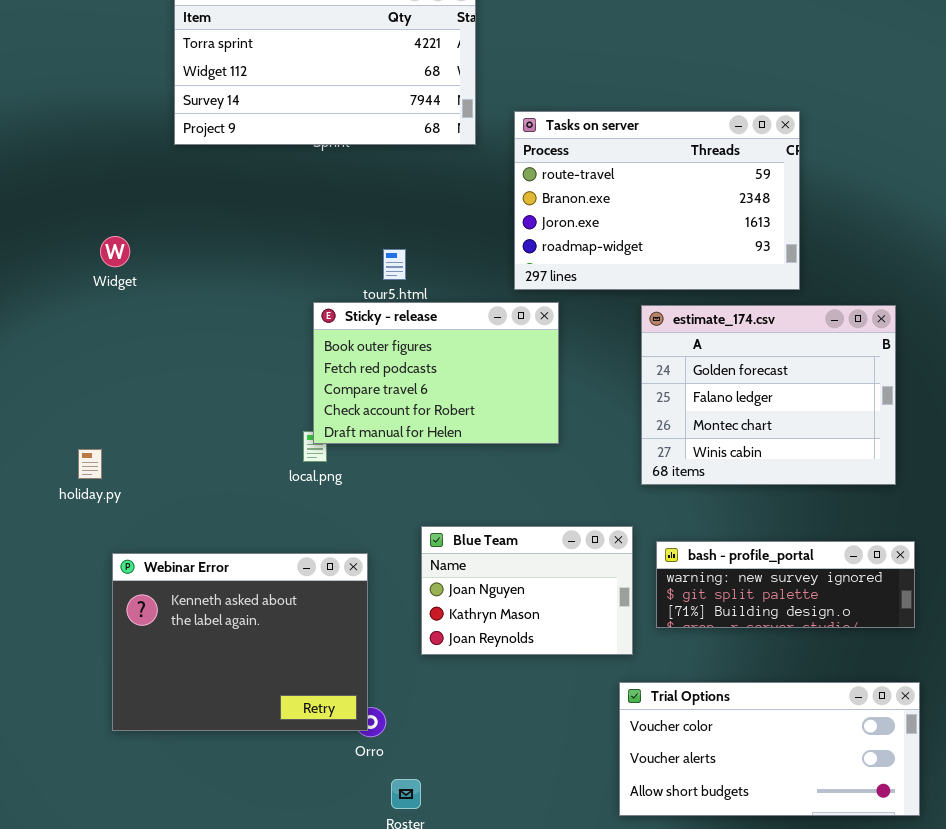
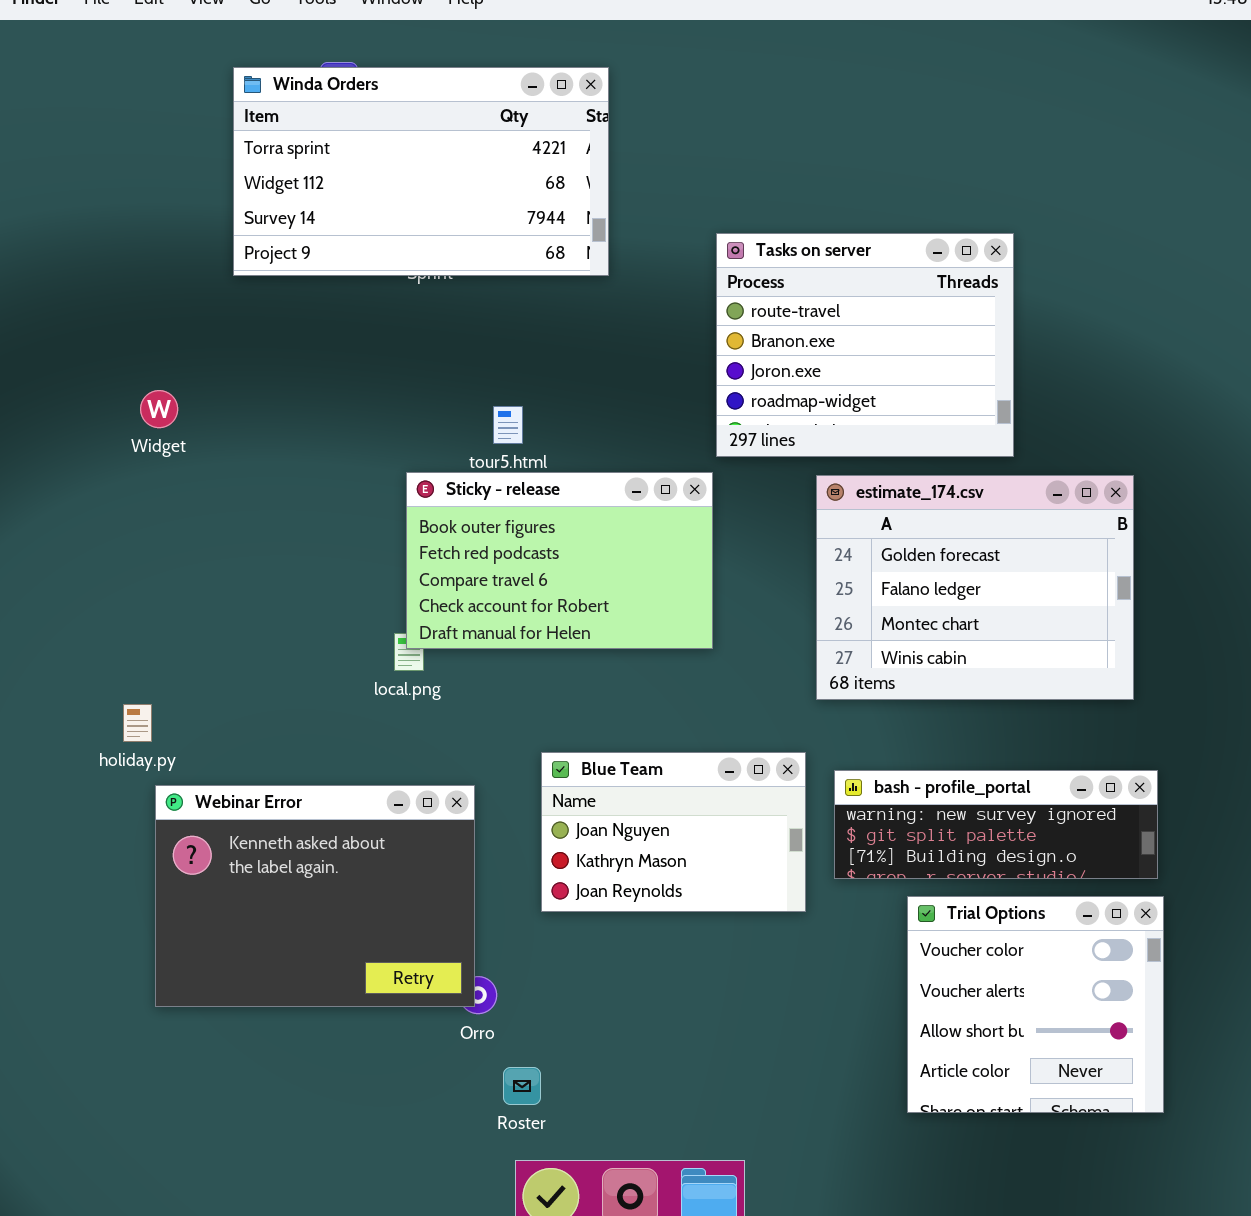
Tasks on server: [514,111,800,290] -> [716,233,1014,457], resized
holiday.py: [78,449,102,479] -> [123,704,152,742], moved
Trial Options: [619,682,920,816] -> [907,896,1164,1113], resized

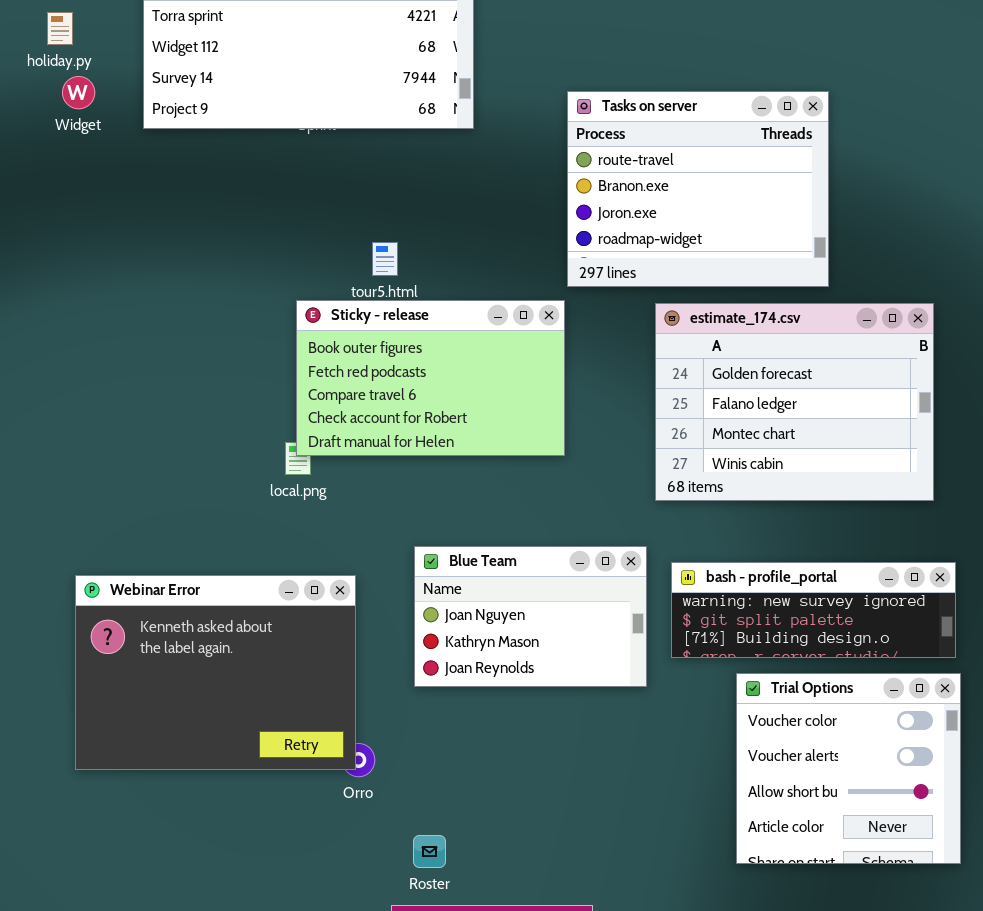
Widget: [140,390,178,428] -> [62,76,95,109], moved
holiday.py: [123,704,152,742] -> [47,12,73,45], moved
Roster: [503,1067,541,1105] -> [413,835,446,868], moved

